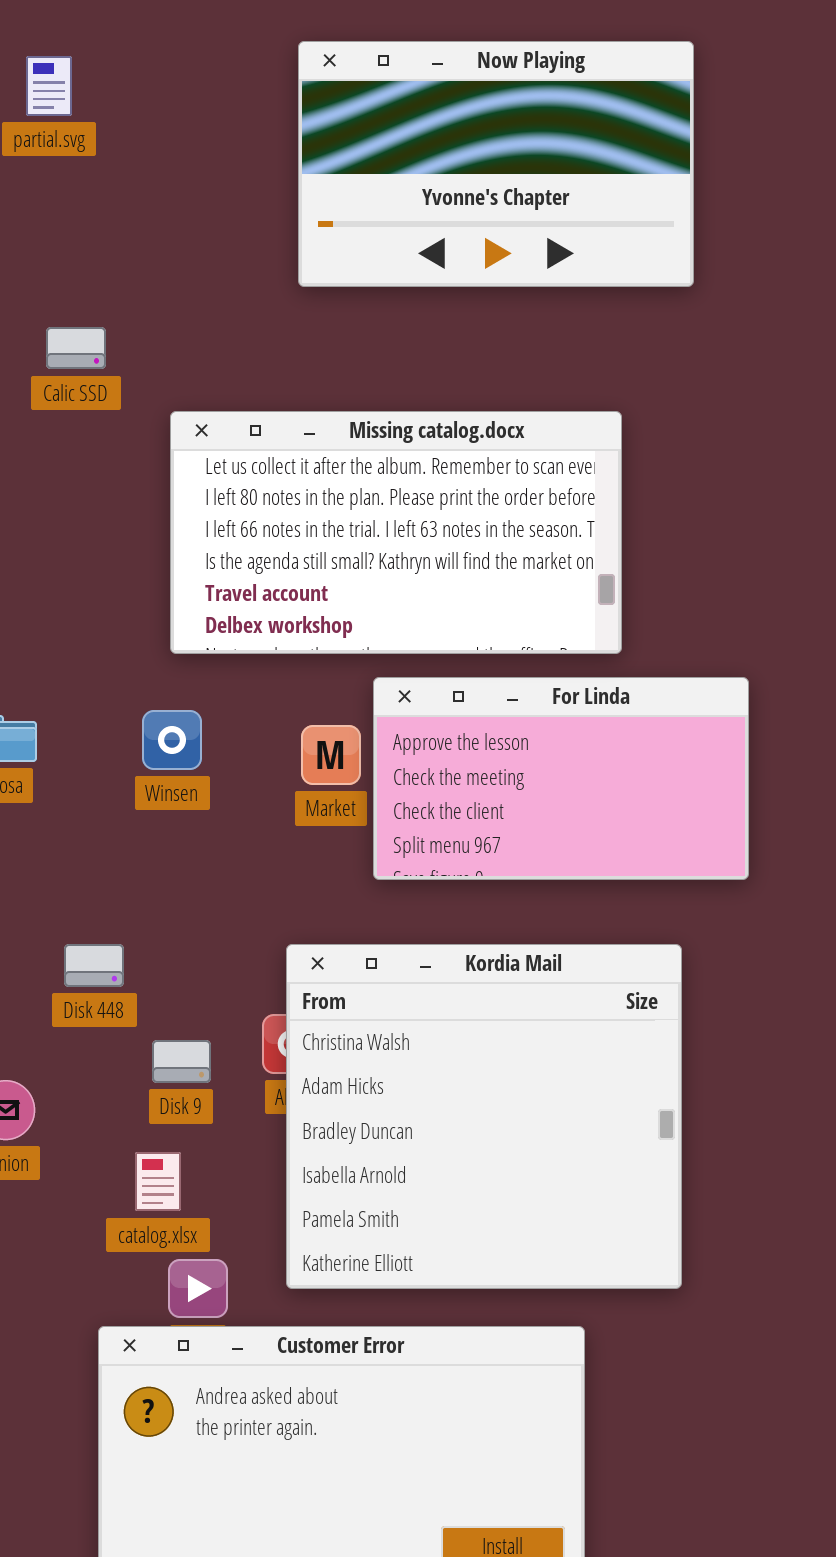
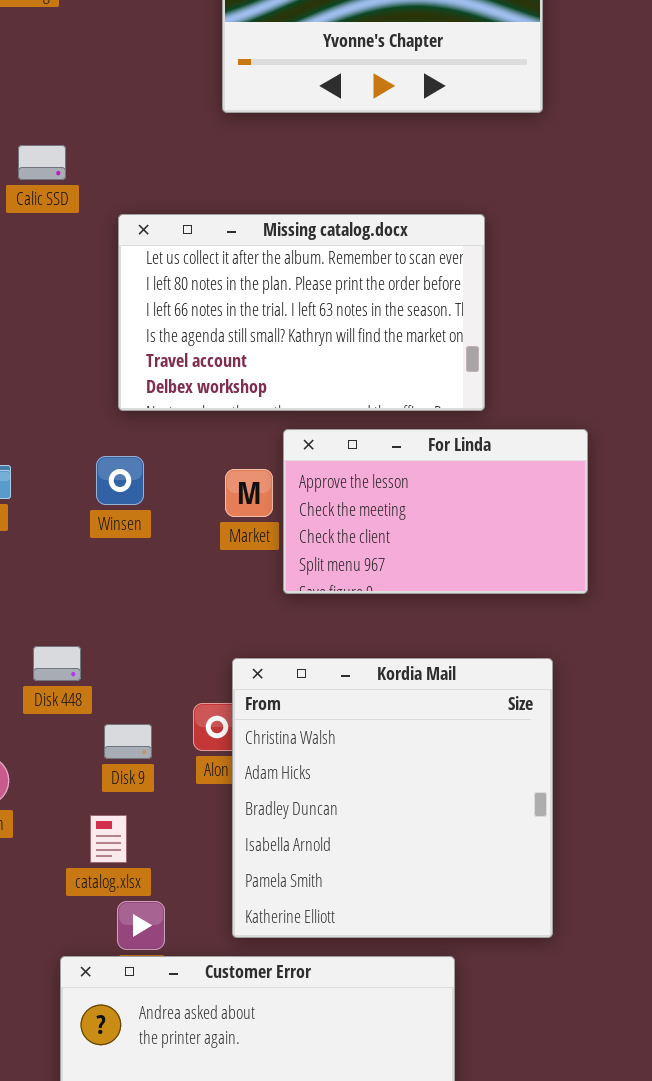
Kordia Mail: [286,944,682,1289] -> [232,658,553,938], moved

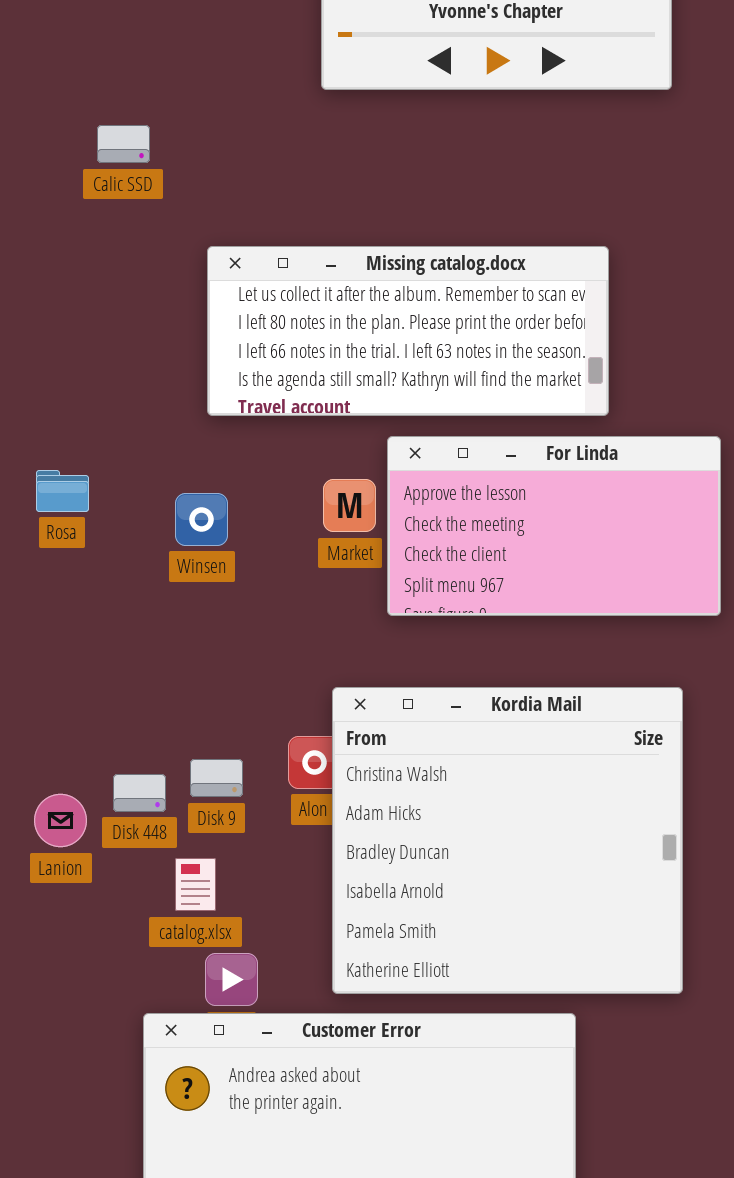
Missing catalog.docx: [118,214,485,411] -> [207,246,609,416], resized
Winsen: [96,456,144,505] -> [175,493,228,546], moved
Disk 448: [33,646,81,681] -> [113,774,166,812], moved

